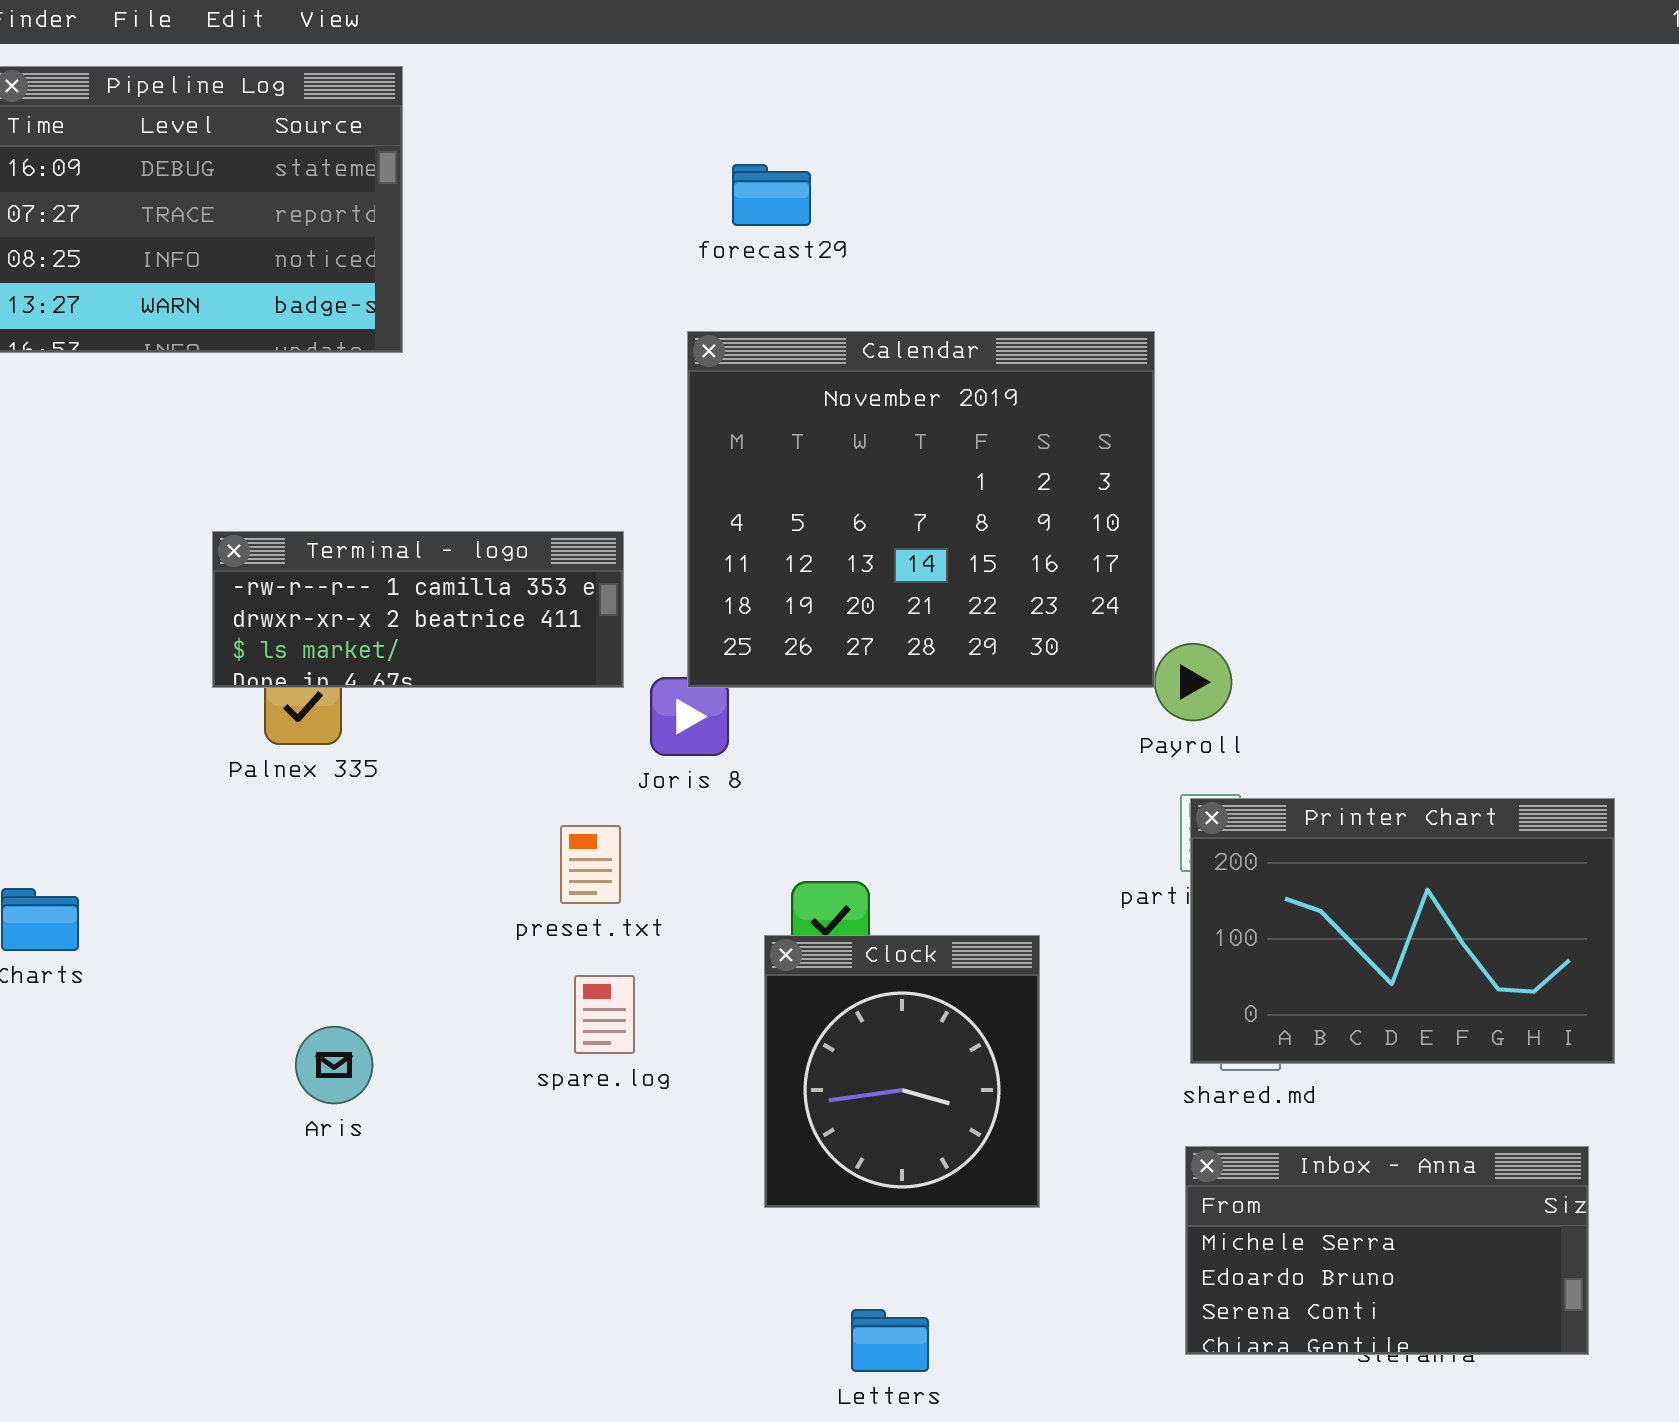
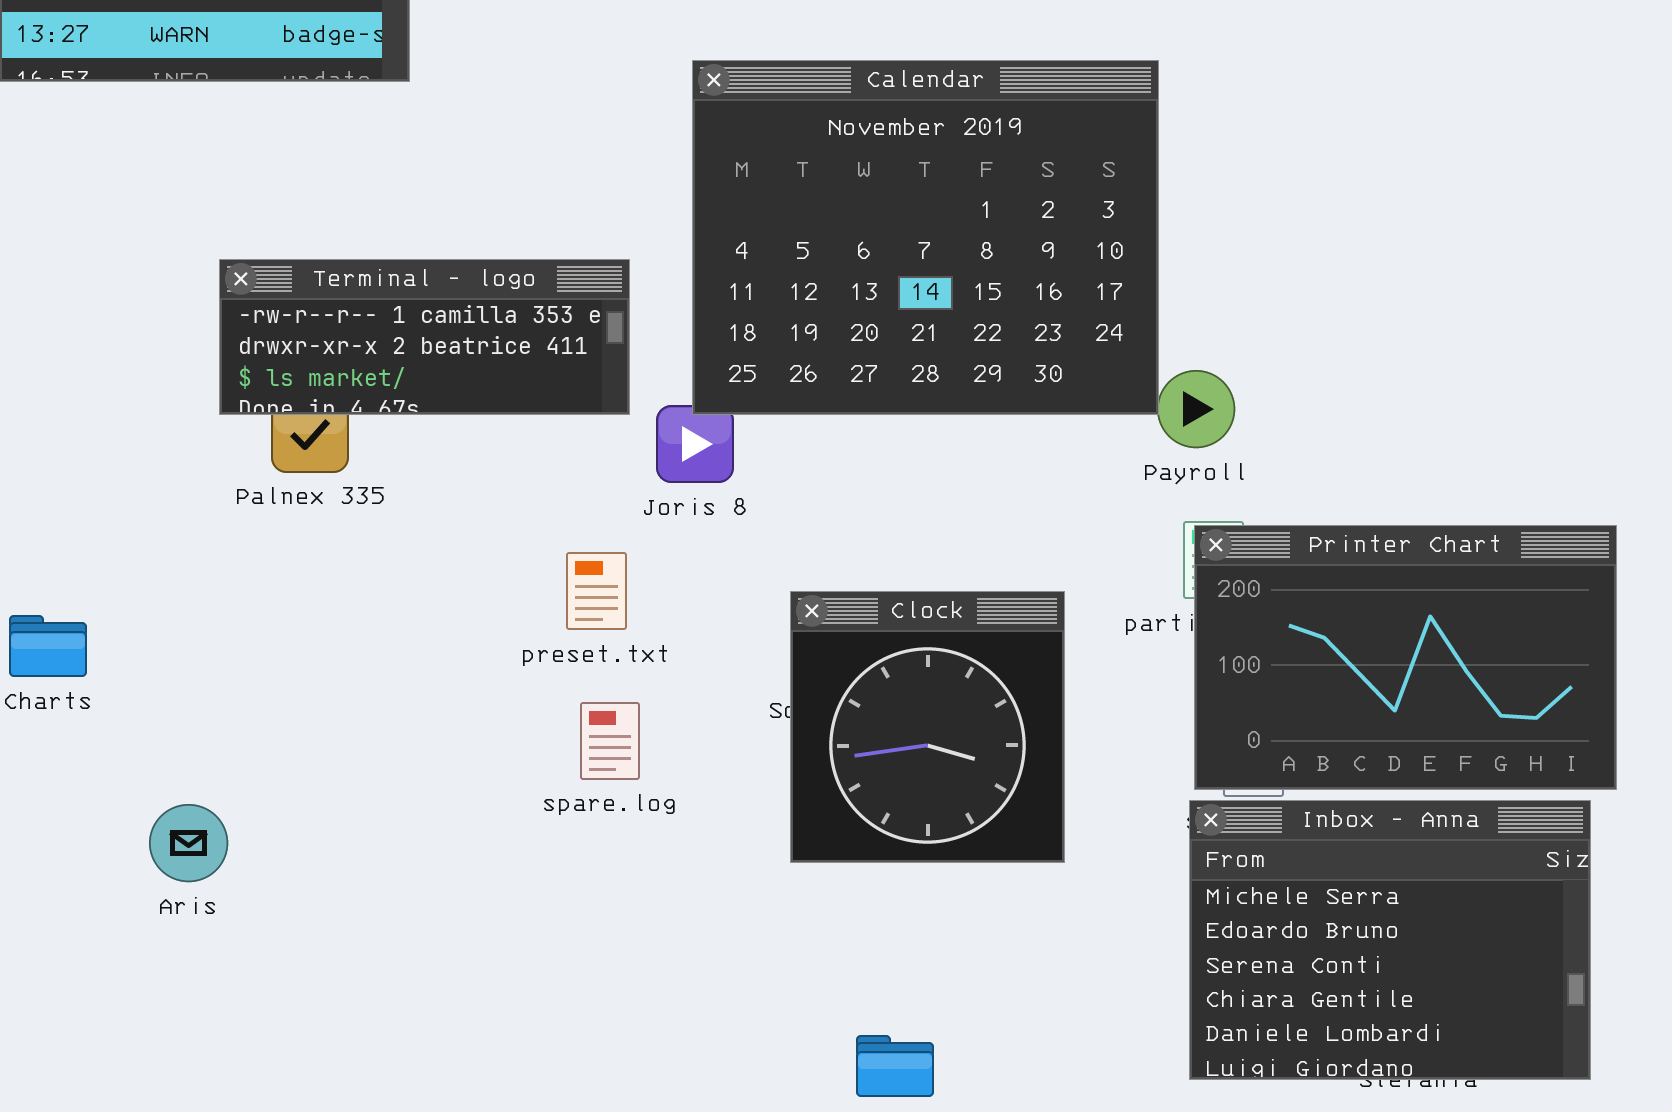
Clock: [764,935,1040,1208] -> [790,591,1065,863], moved
Aris: [295,1026,373,1104] -> [149,804,228,882], moved
Inbox - Anna: [1185,1146,1589,1355] -> [1189,800,1591,1080], resized

